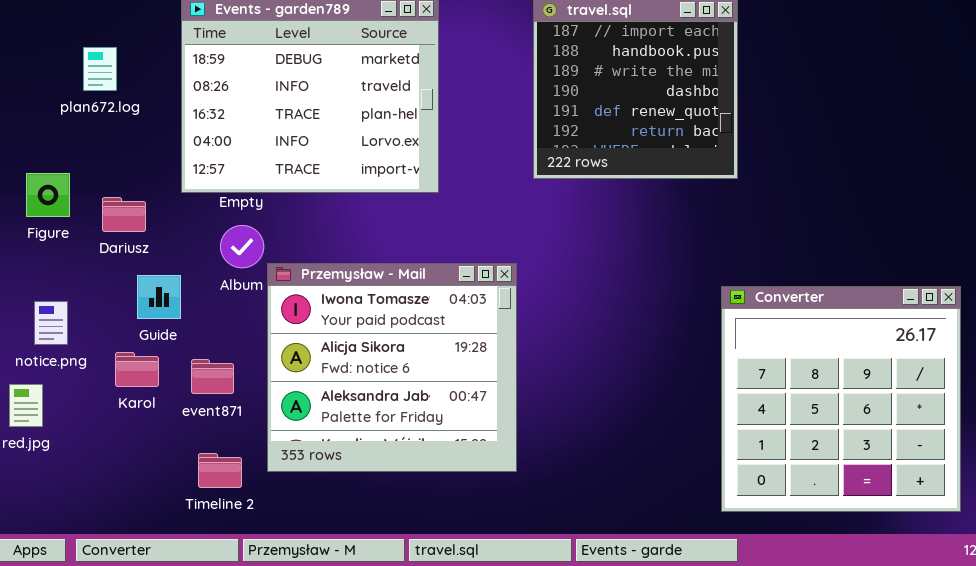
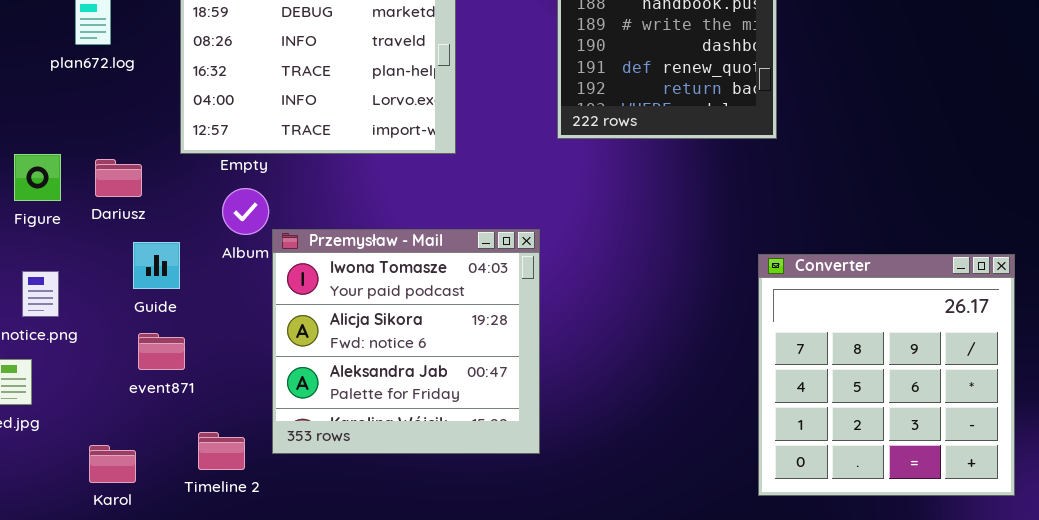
Figure: [26,173,70,217] -> [14,154,61,201], moved
Karol: [115,352,159,387] -> [89,445,136,483], moved
event871: [191,359,234,394] -> [138,333,185,370], moved

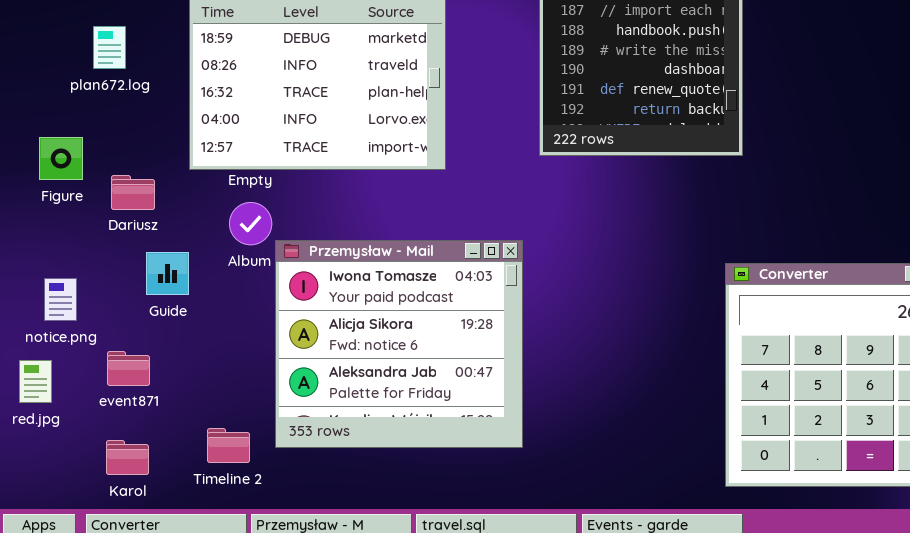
Figure: [14,154,61,201] -> [39,137,83,180], moved
event871: [138,333,185,370] -> [107,351,150,386], moved

